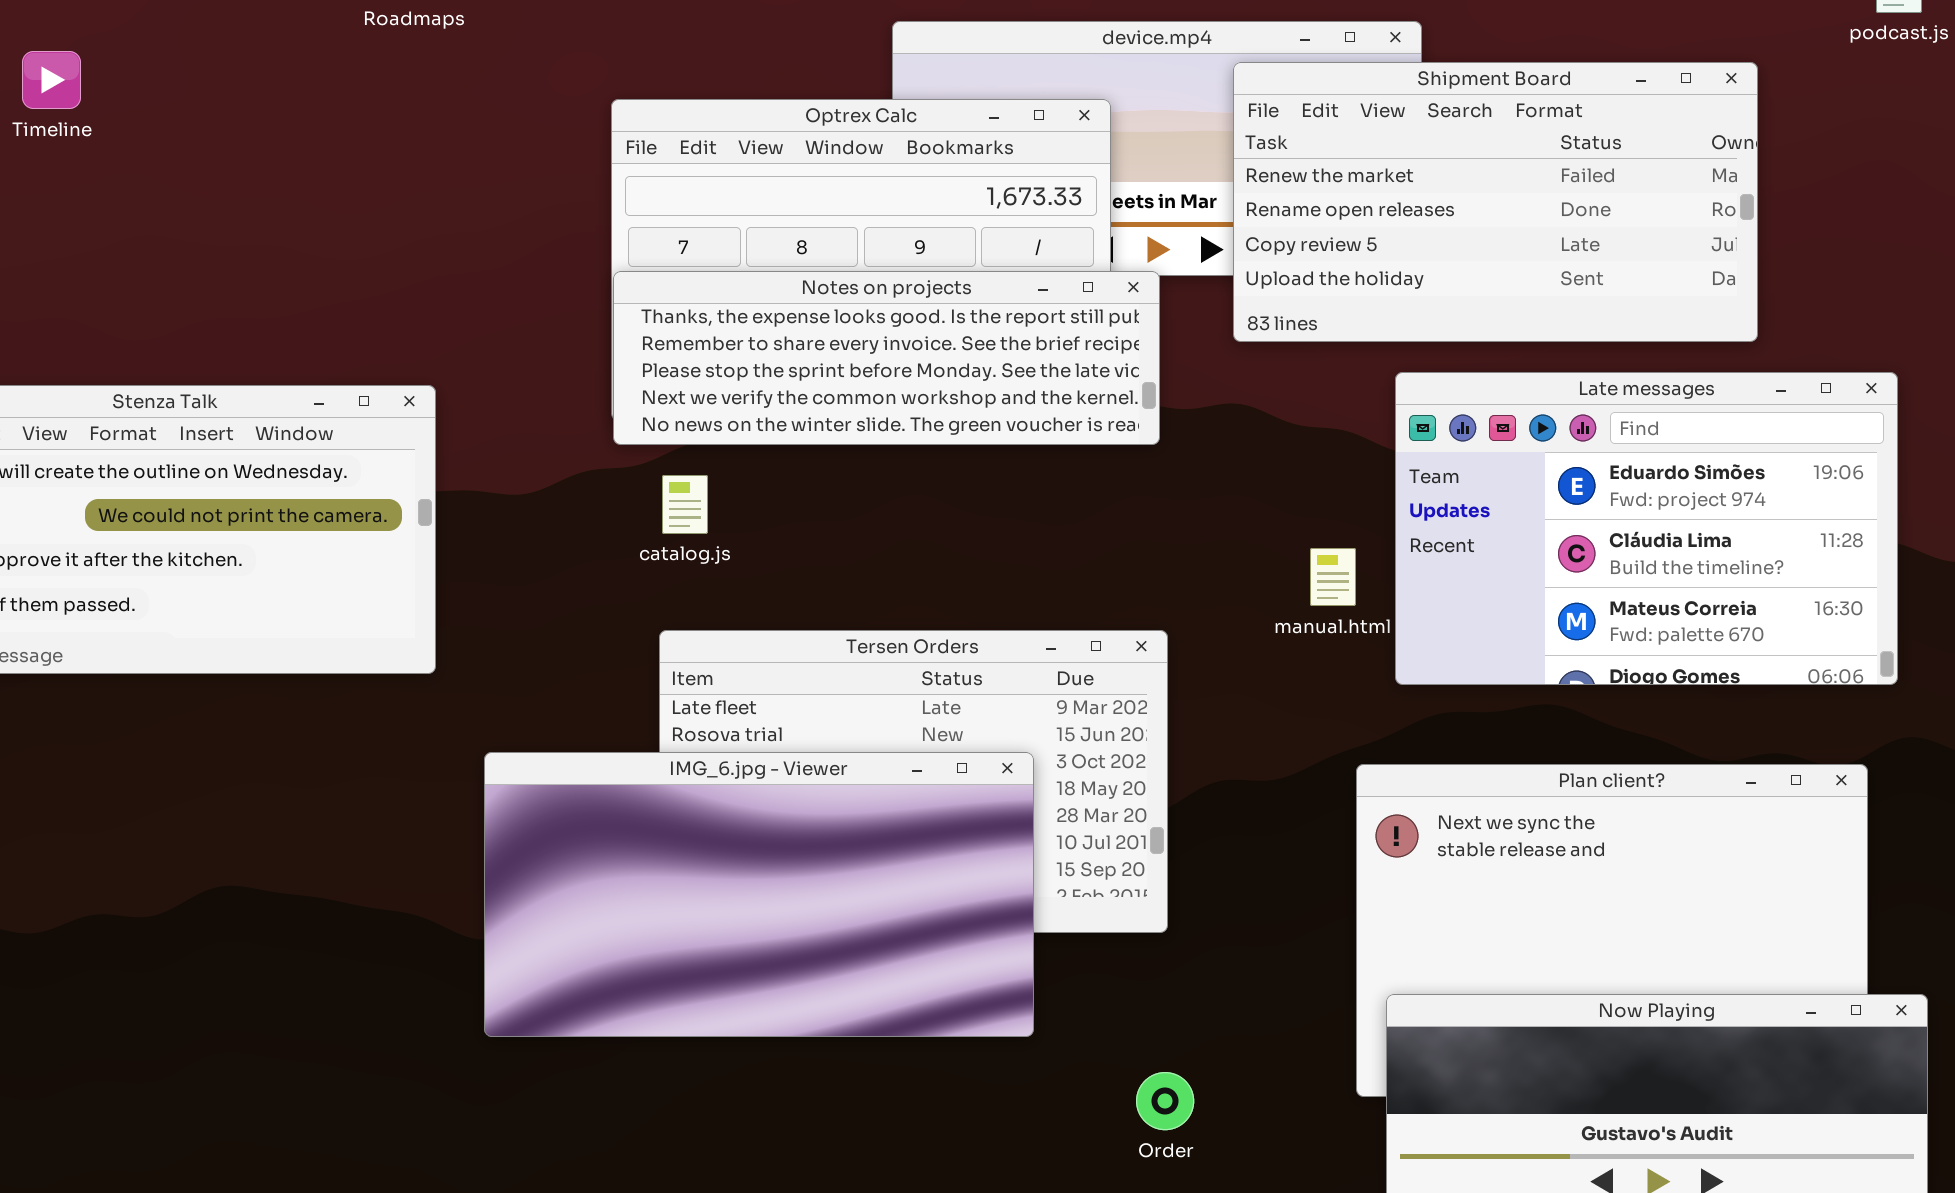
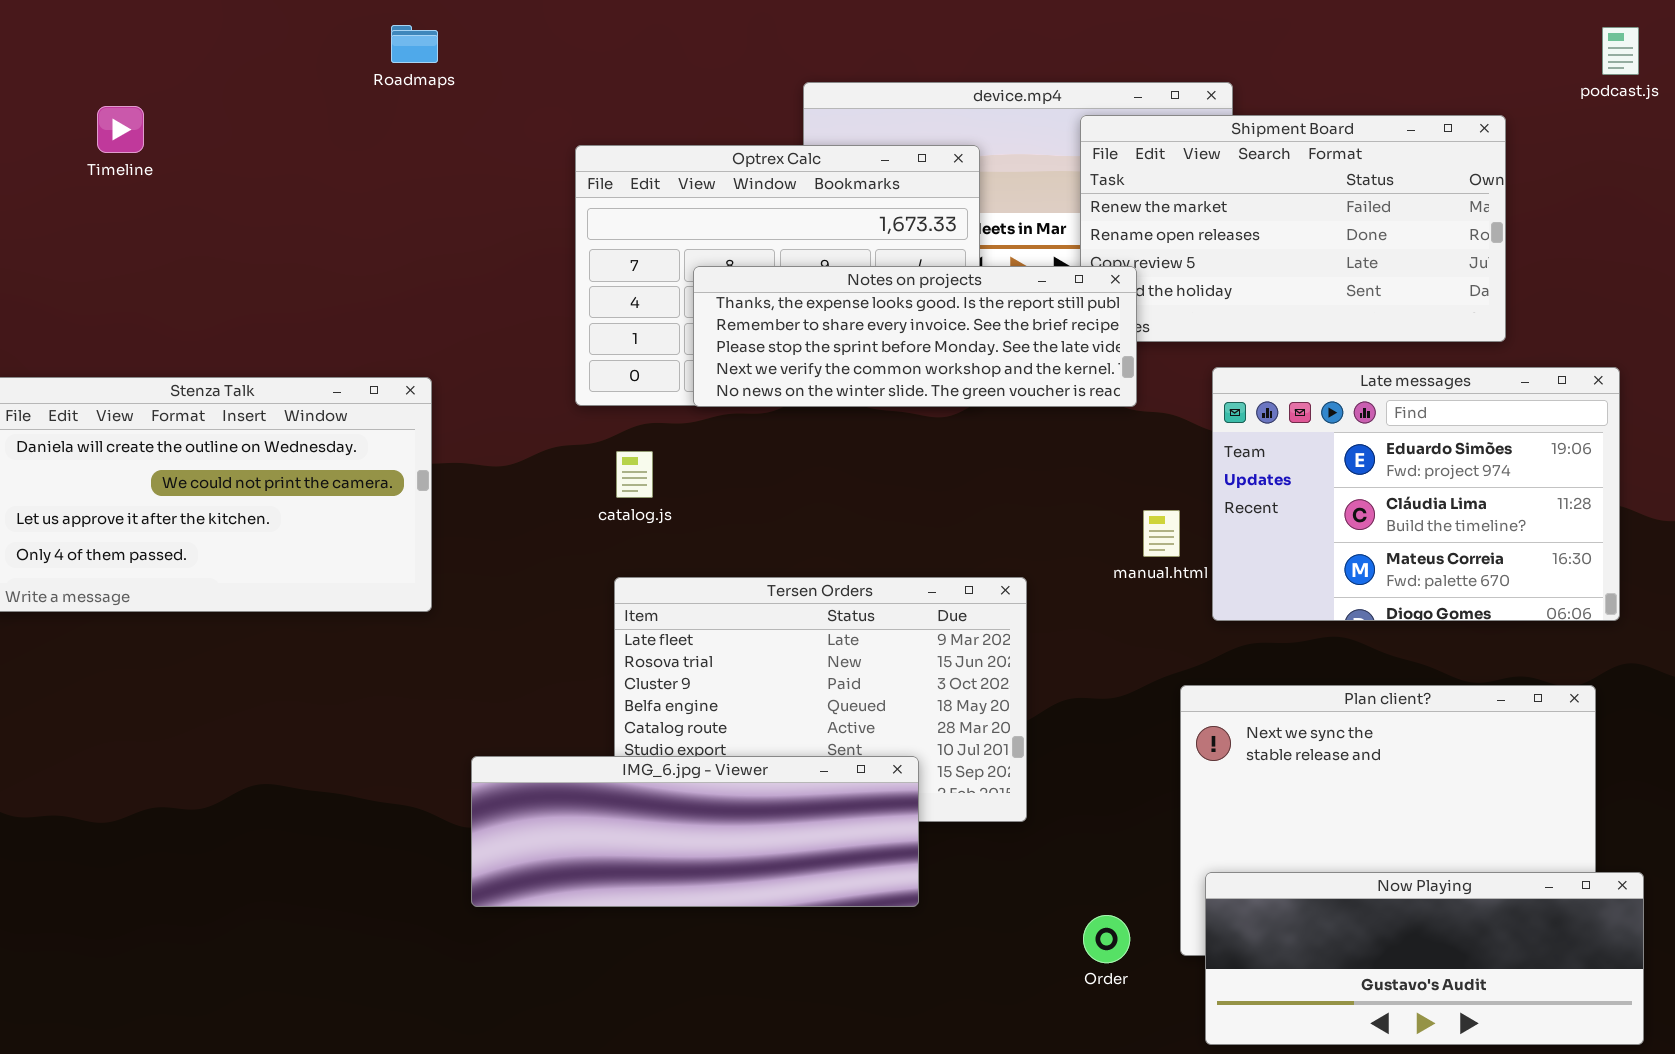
Notes on projects: [613,271,1160,445] -> [693,266,1137,407], moved
IMG_6.jpg - Viewer: [484,752,1034,1037] -> [471,756,919,907], resized
Order: [1136,1072,1194,1130] -> [1083,915,1130,963], moved

